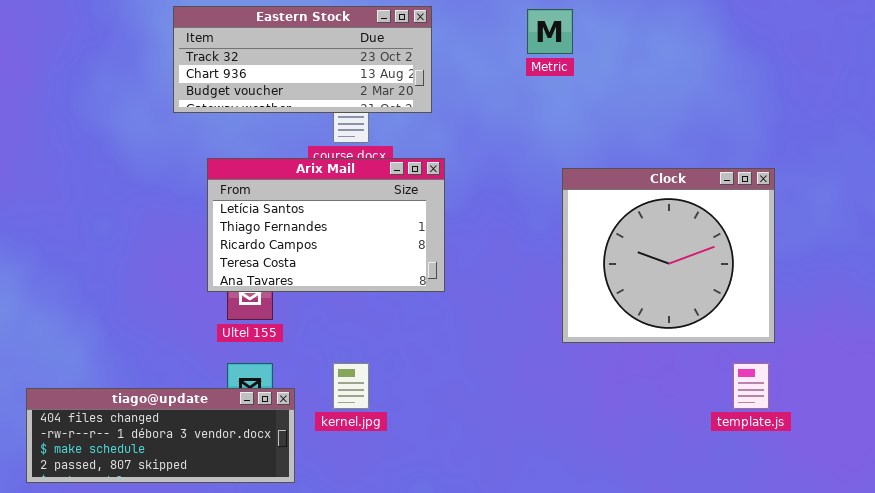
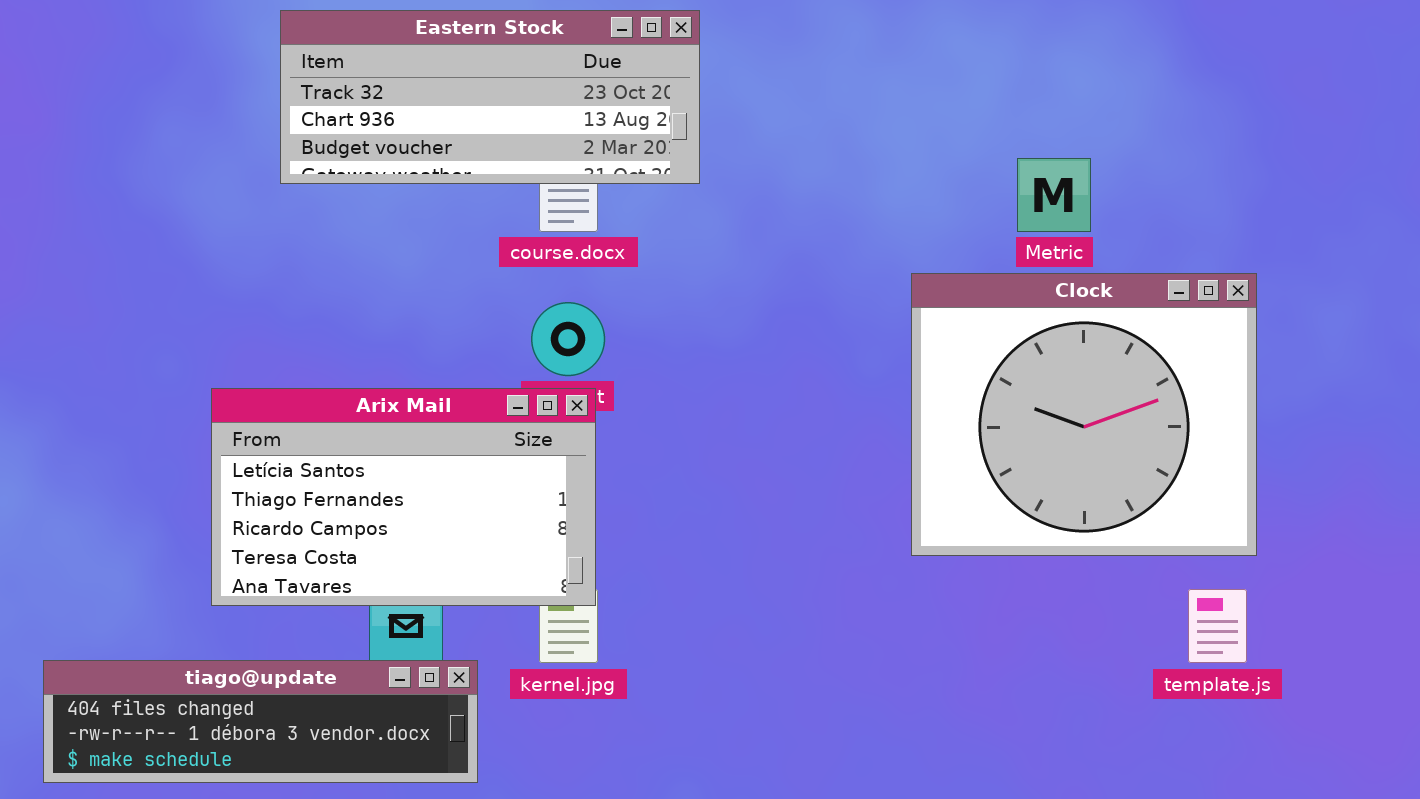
Metric: [527,9,573,54] -> [1017,158,1091,232], moved
Arix Mail: [207,158,445,292] -> [211,388,596,606], moved
tiago@update: [26,388,295,483] -> [43,660,478,783], resized

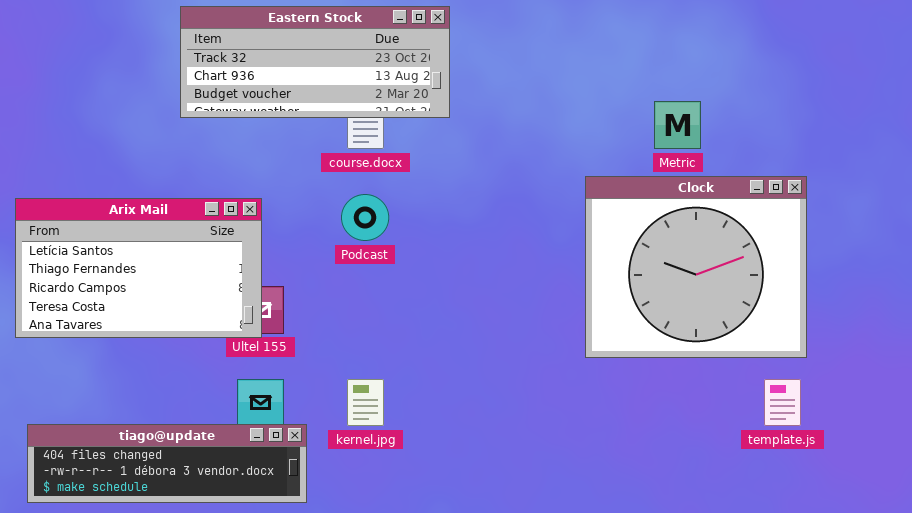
Arix Mail: [211,388,596,606] -> [15,198,262,338], moved

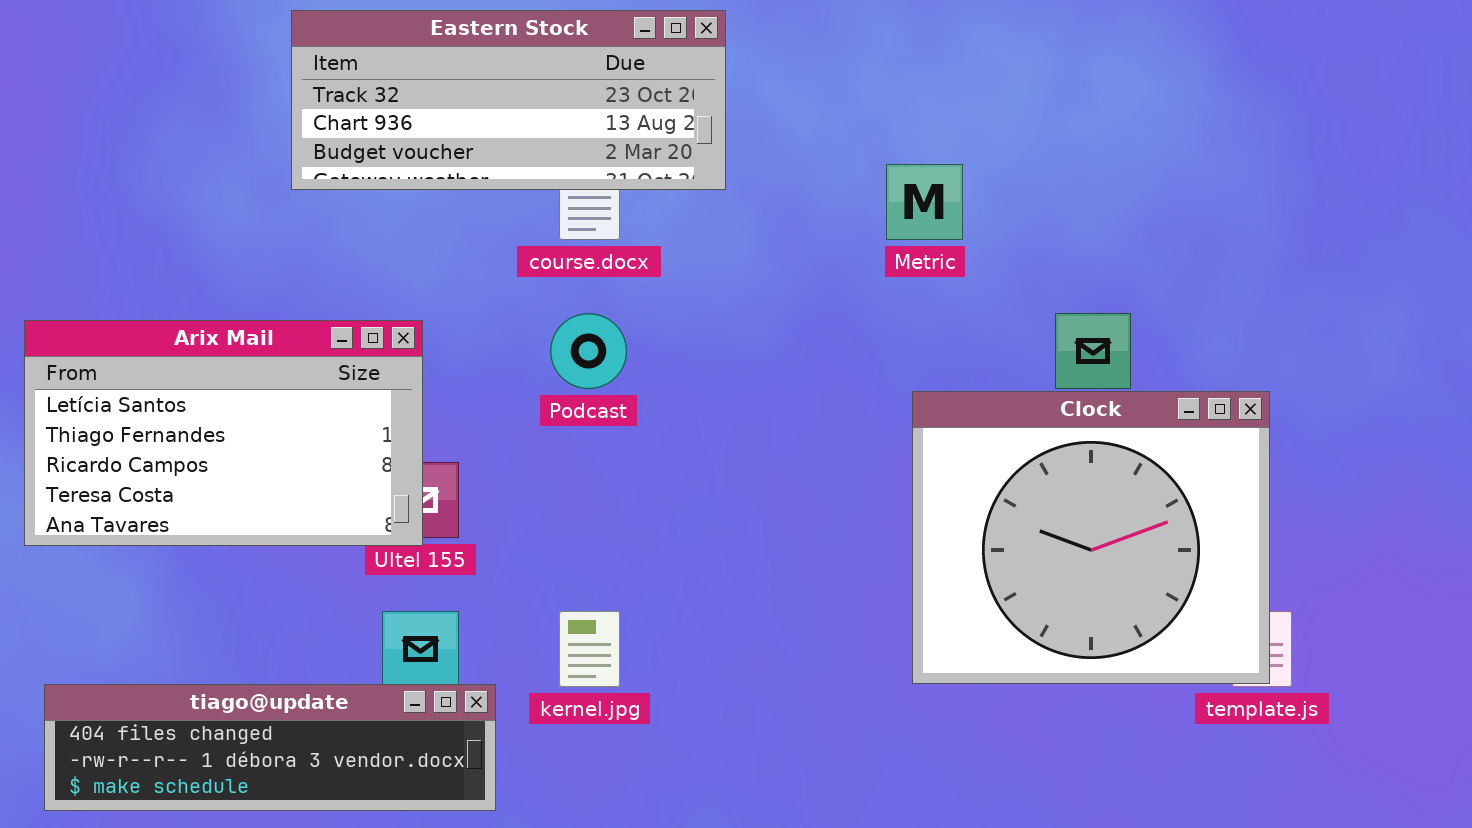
Metric: [654,101,701,149] -> [886,164,963,240], moved
Clock: [585,176,807,358] -> [912,391,1270,684], moved

